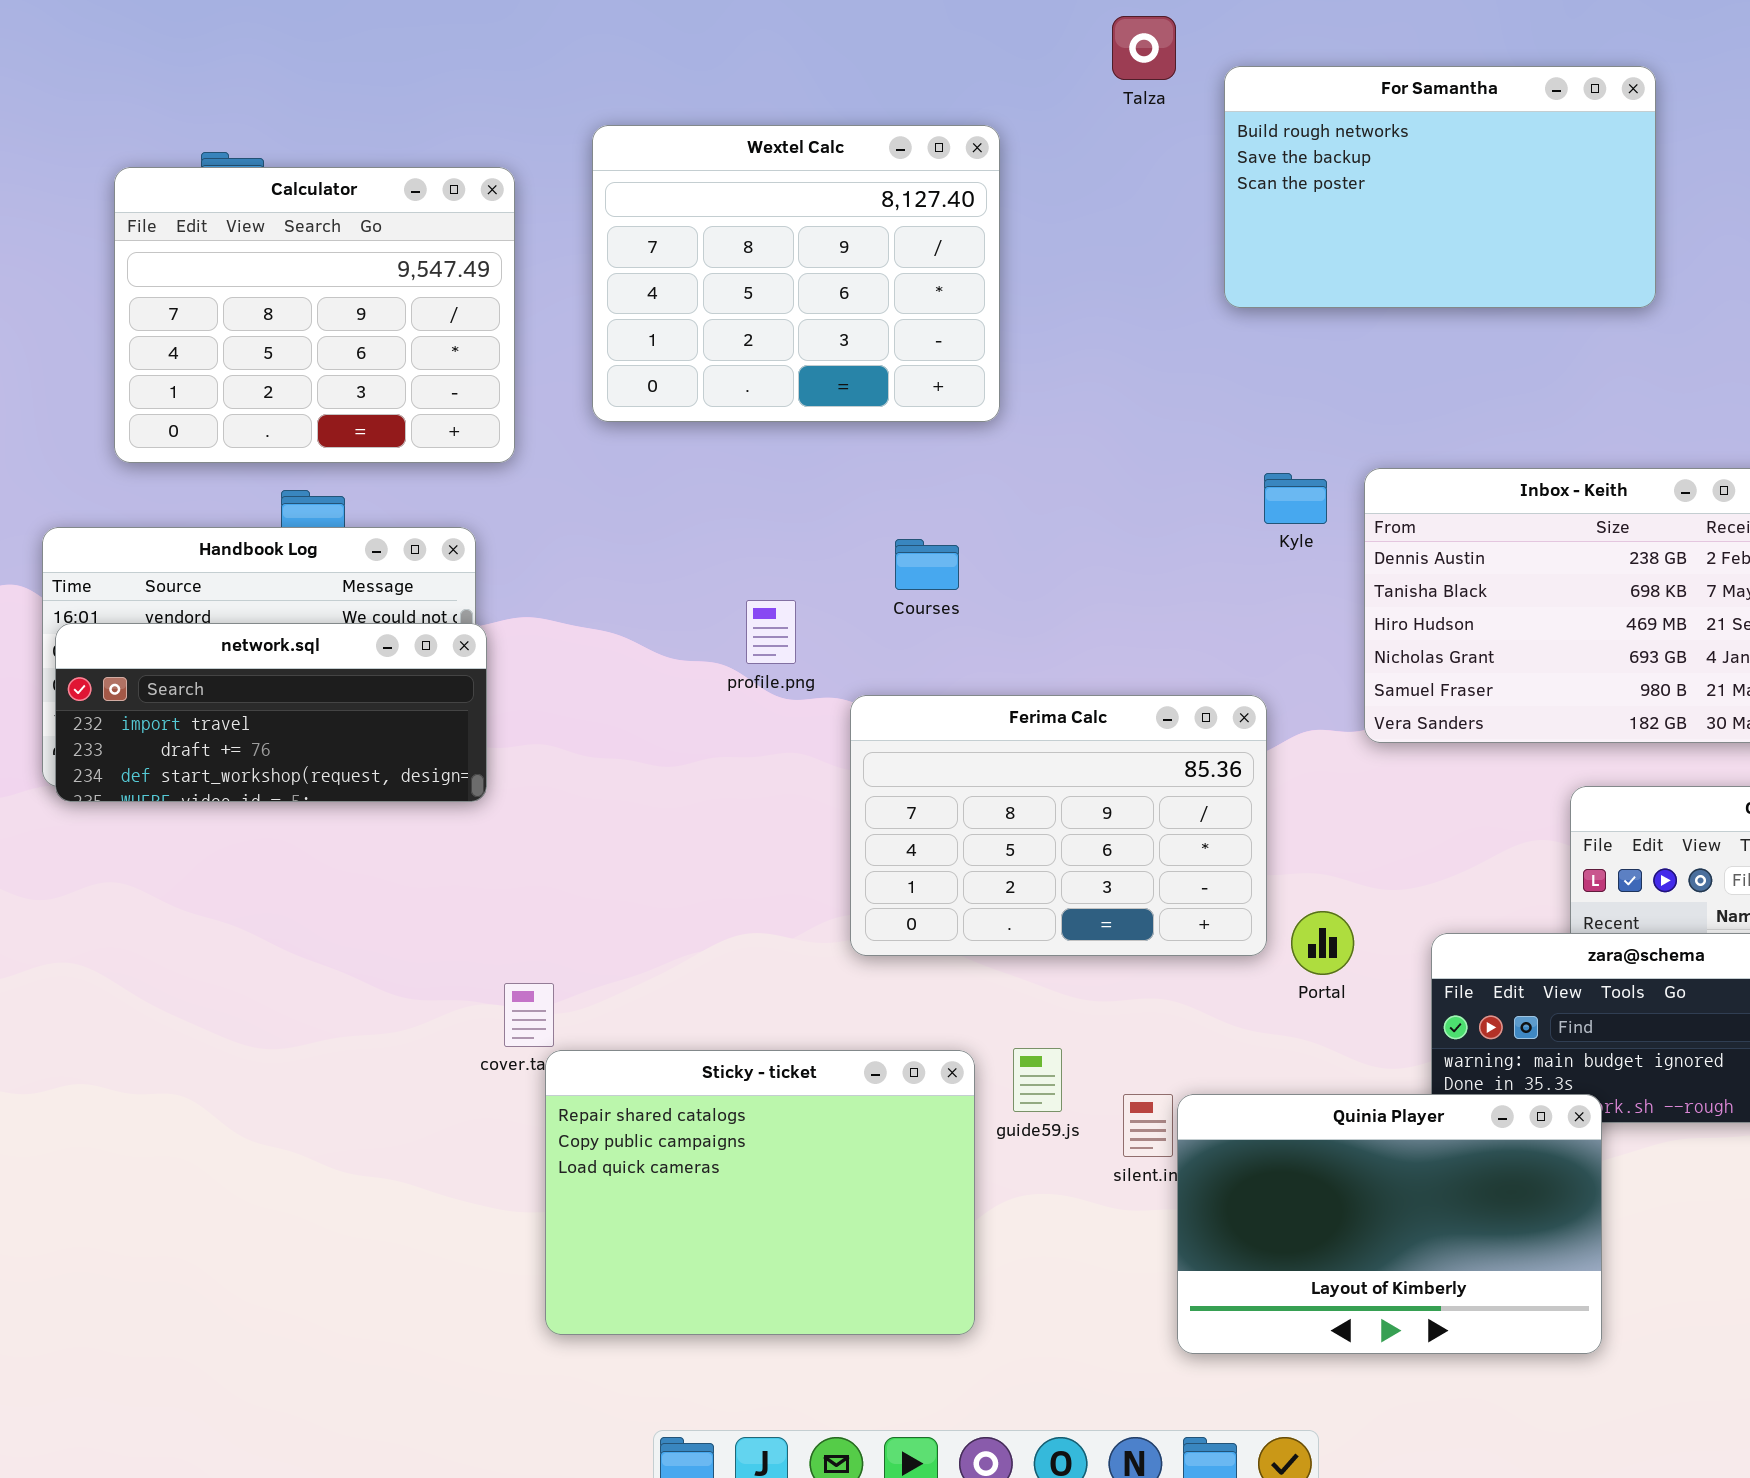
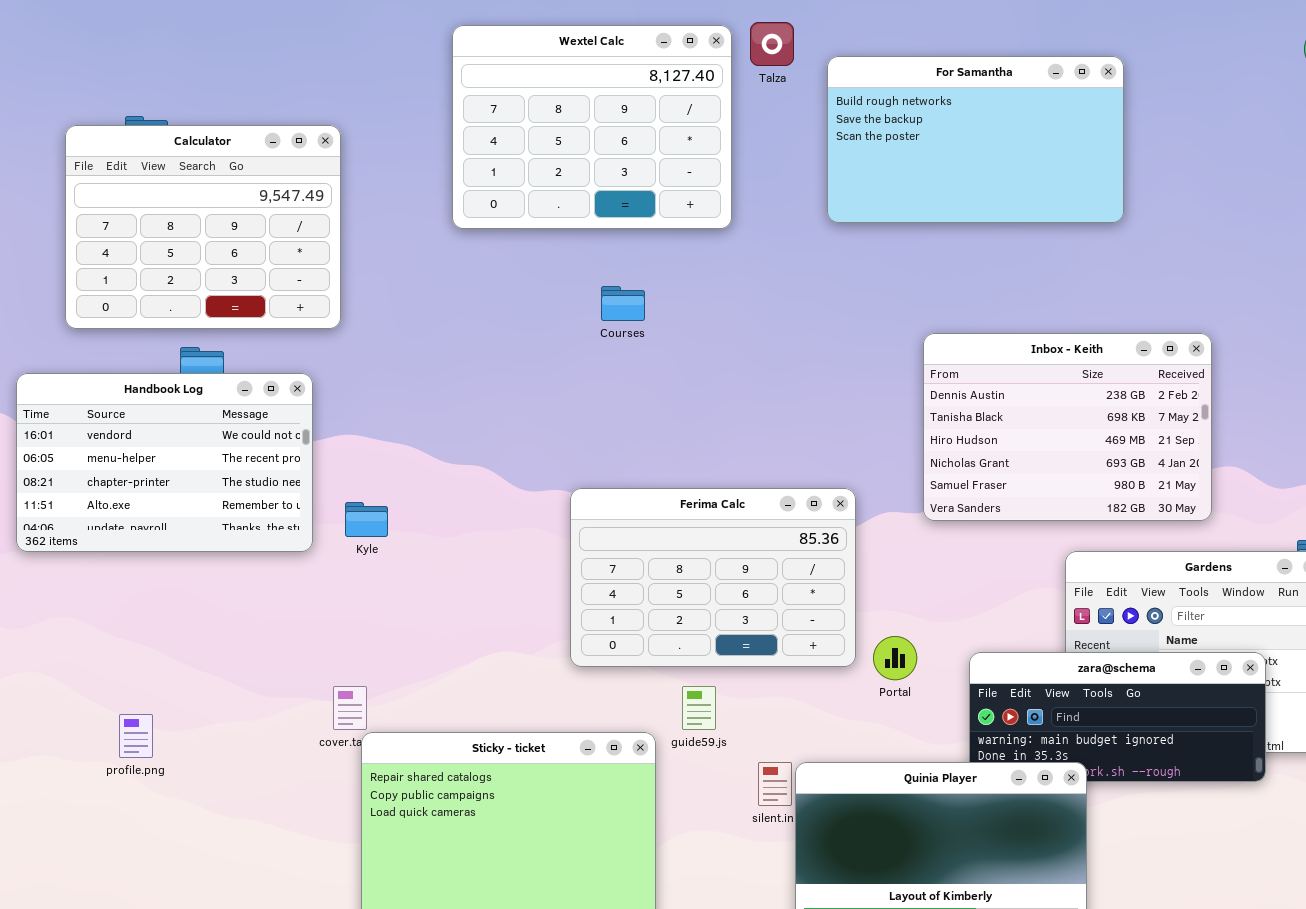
Wextel Calc: [592,125,1000,422] -> [452,25,732,229], moved
Kyle: [1264,473,1327,524] -> [345,502,388,537], moved
Courses: [895,539,959,590] -> [601,286,645,321], moved
profile.png: [746,600,796,664] -> [119,714,153,758], moved
network.sql: [55,623,487,802] -> none, closed
guide59.js: [1013,1048,1062,1112] -> [682,686,716,730], moved

